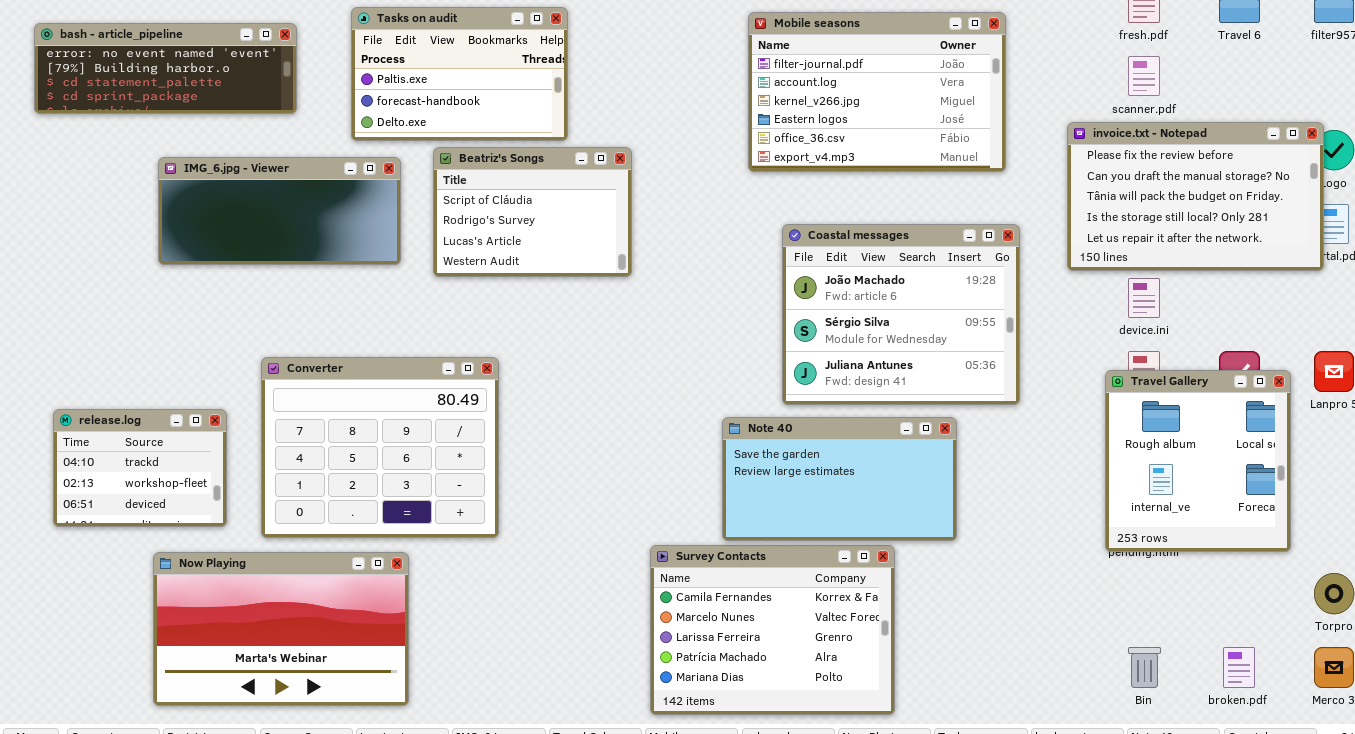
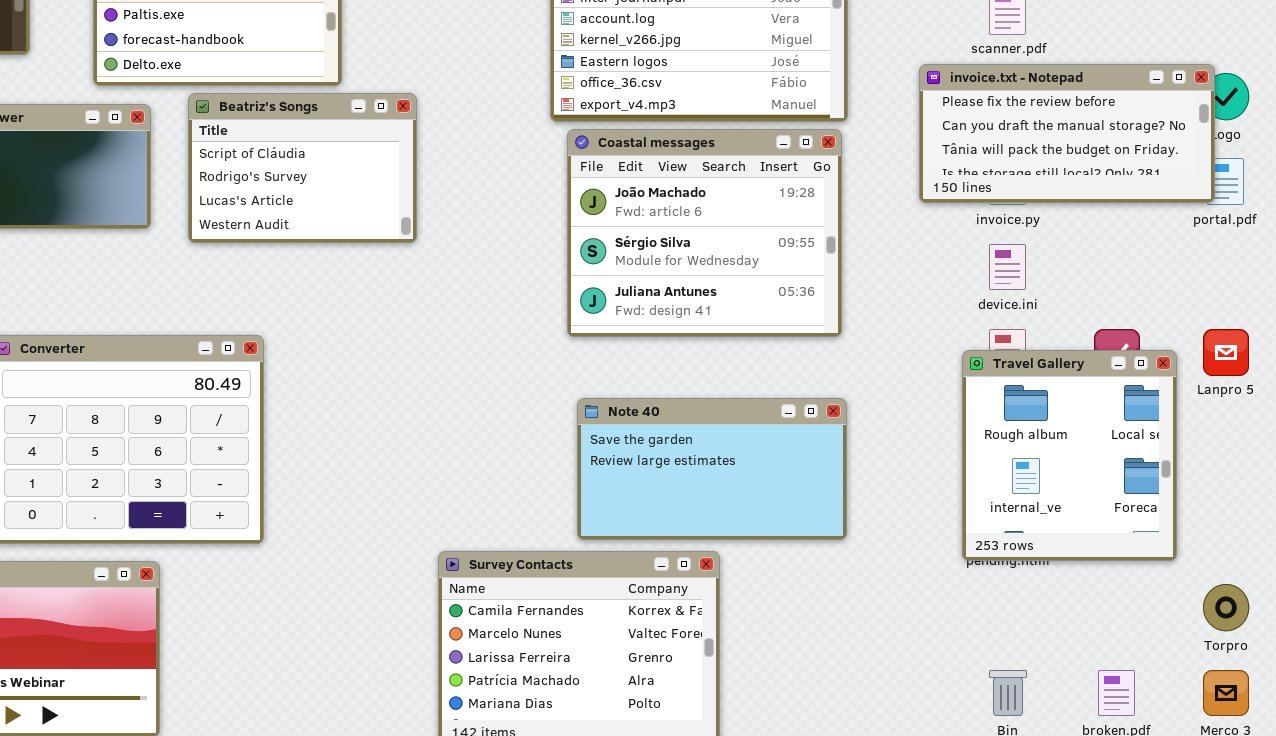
invoice.txt - Notepad: [1067,122,1324,271] -> [919,64,1215,203], resized
Coastal messages: [782,224,1020,405] -> [567,129,842,337], moved
Note 40: [722,417,957,541] -> [577,398,847,540], moved

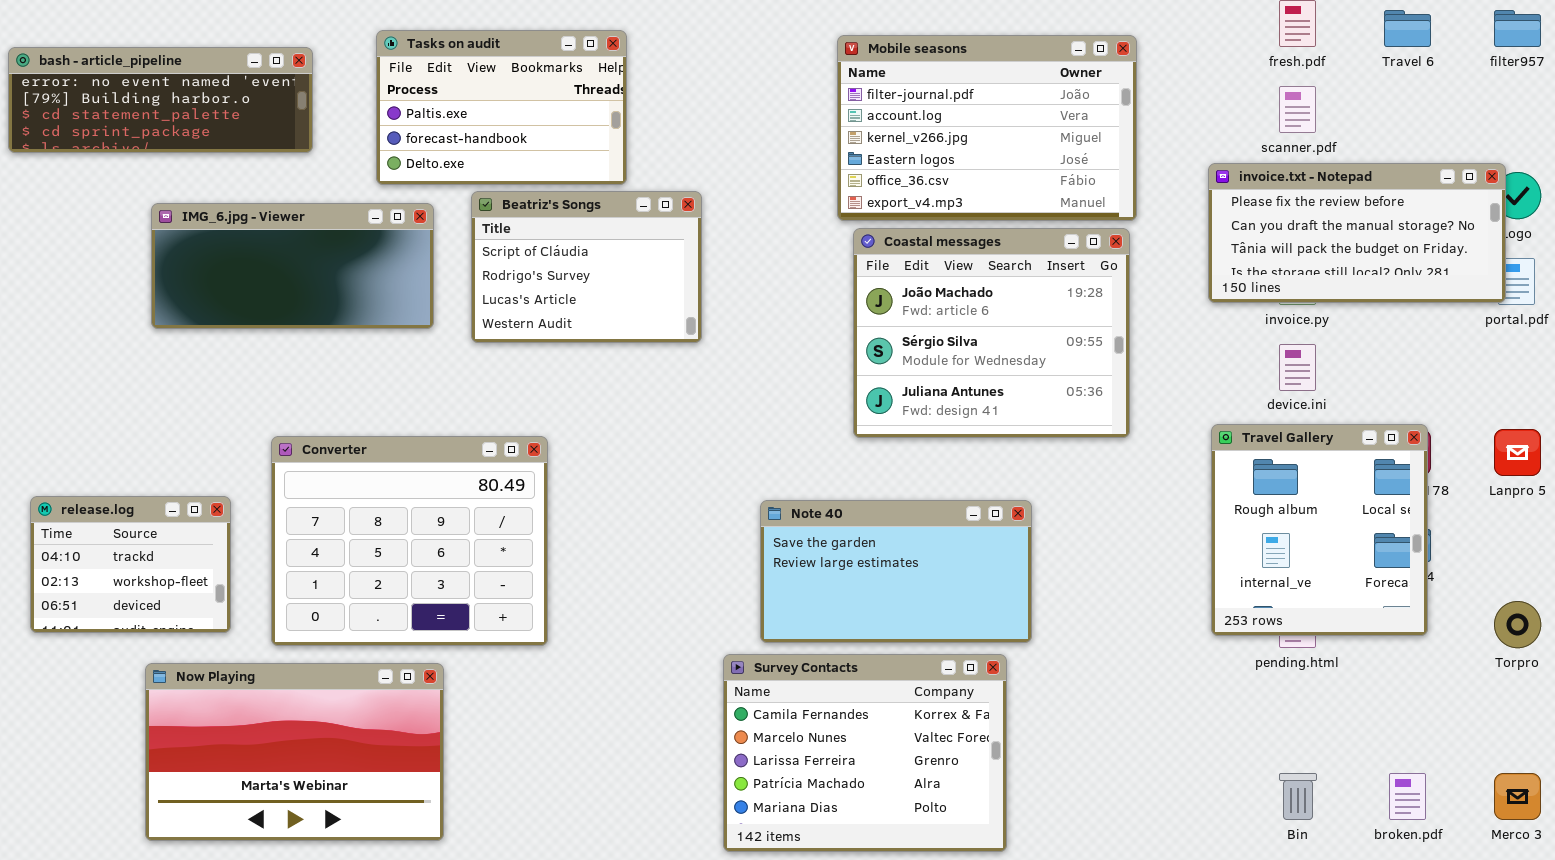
Travel Gallery: [962,350,1177,561] -> [1211,424,1428,636], moved
Note 40: [577,398,847,540] -> [760,500,1032,643], moved
Torpro: [1203,584,1249,631] -> [1494,601,1541,648], moved

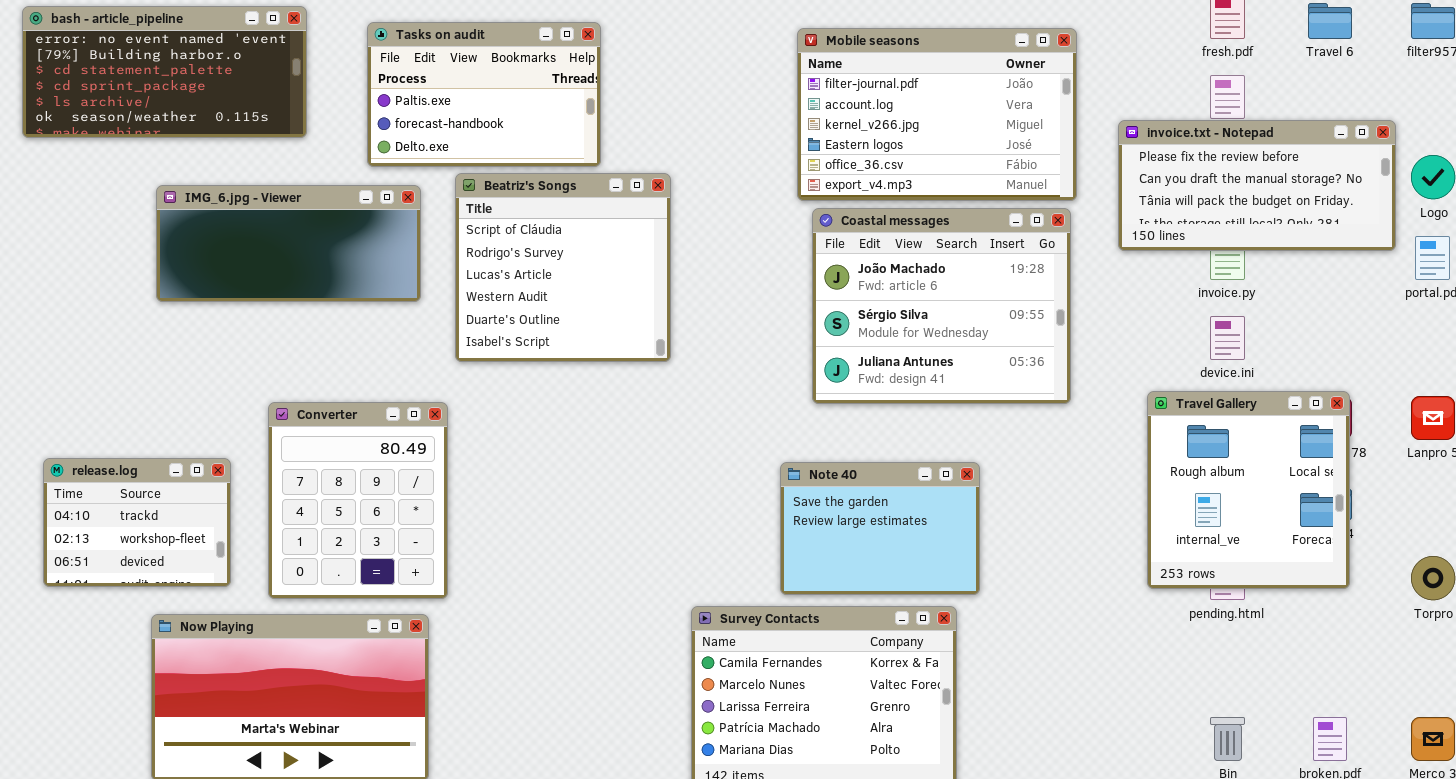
bash - article_pipeline: [8,47,313,153] -> [22,6,307,138], resized
invoice.txt - Notepad: [1208,163,1506,303] -> [1118,120,1396,251], moved
Beatriz's Songs: [471,191,702,343] -> [455,173,671,362], resized
Converter: [271,436,548,646] -> [268,402,448,599], resized
Note 40: [760,500,1032,643] -> [780,462,980,595], resized

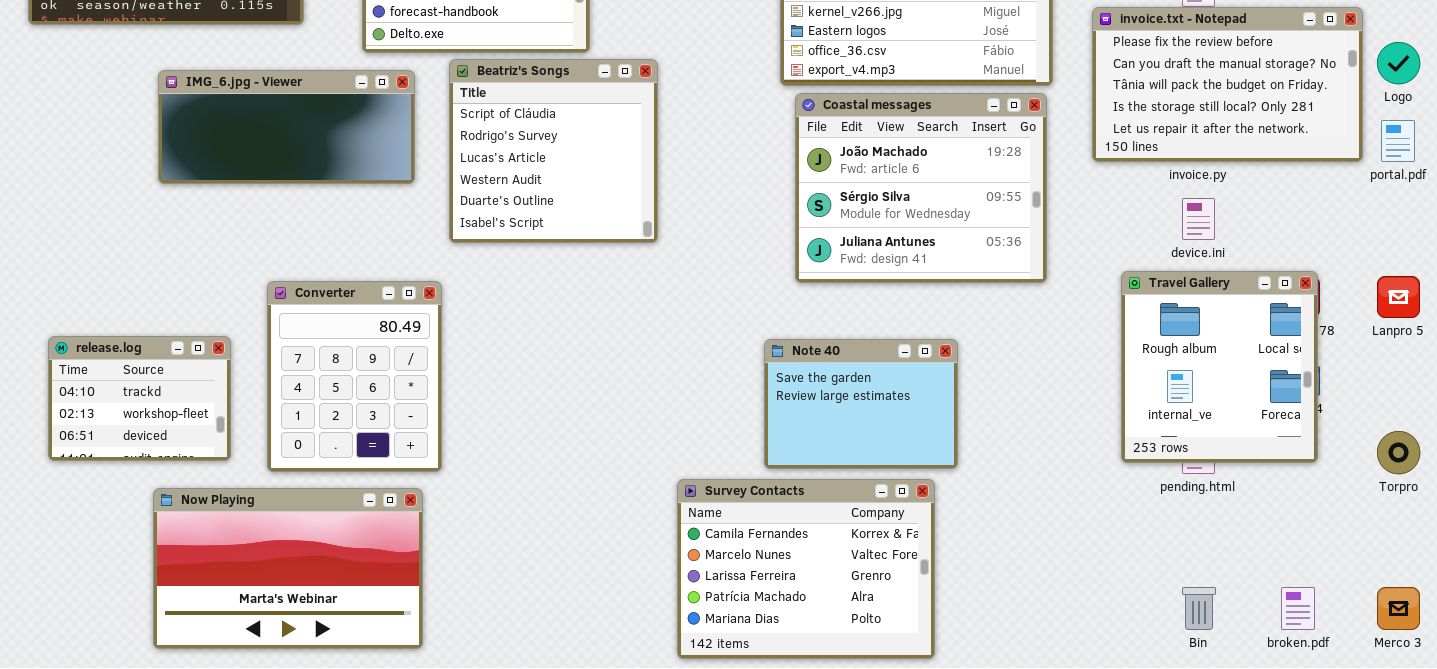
invoice.txt - Notepad: [1118,120,1396,251] -> [1092,7,1363,162], resized

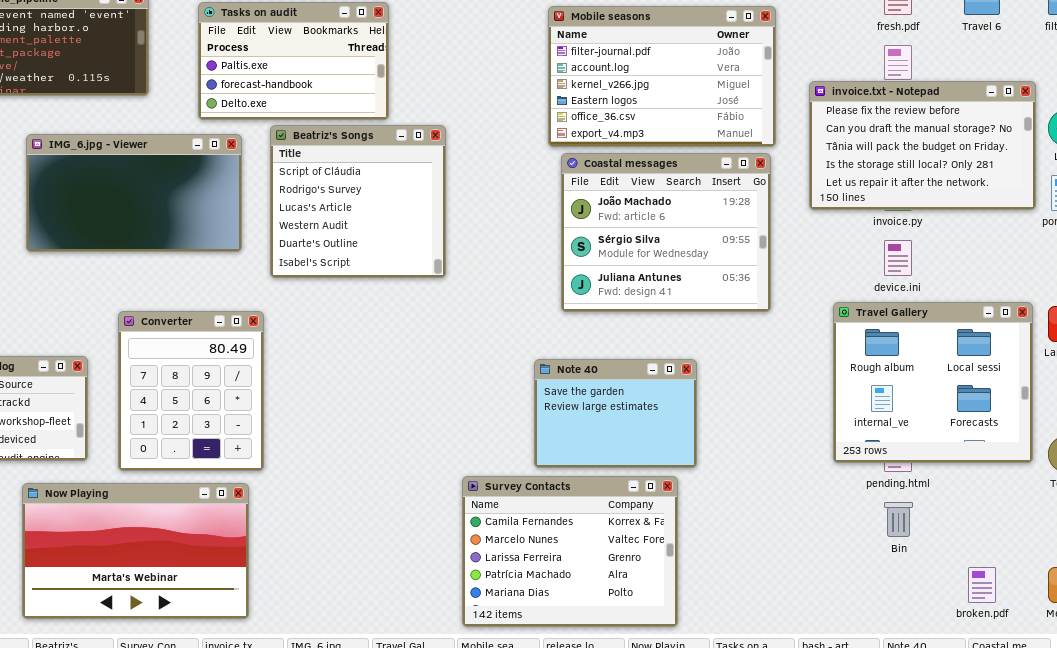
IMG_6.jpg - Viewer: [158,70,415,184] -> [26,134,242,252], resized
Travel Gallery: [1121,271,1318,463] -> [833,302,1033,463], resized
Bin: [1182,587,1216,630] -> [884,502,913,537], moved

